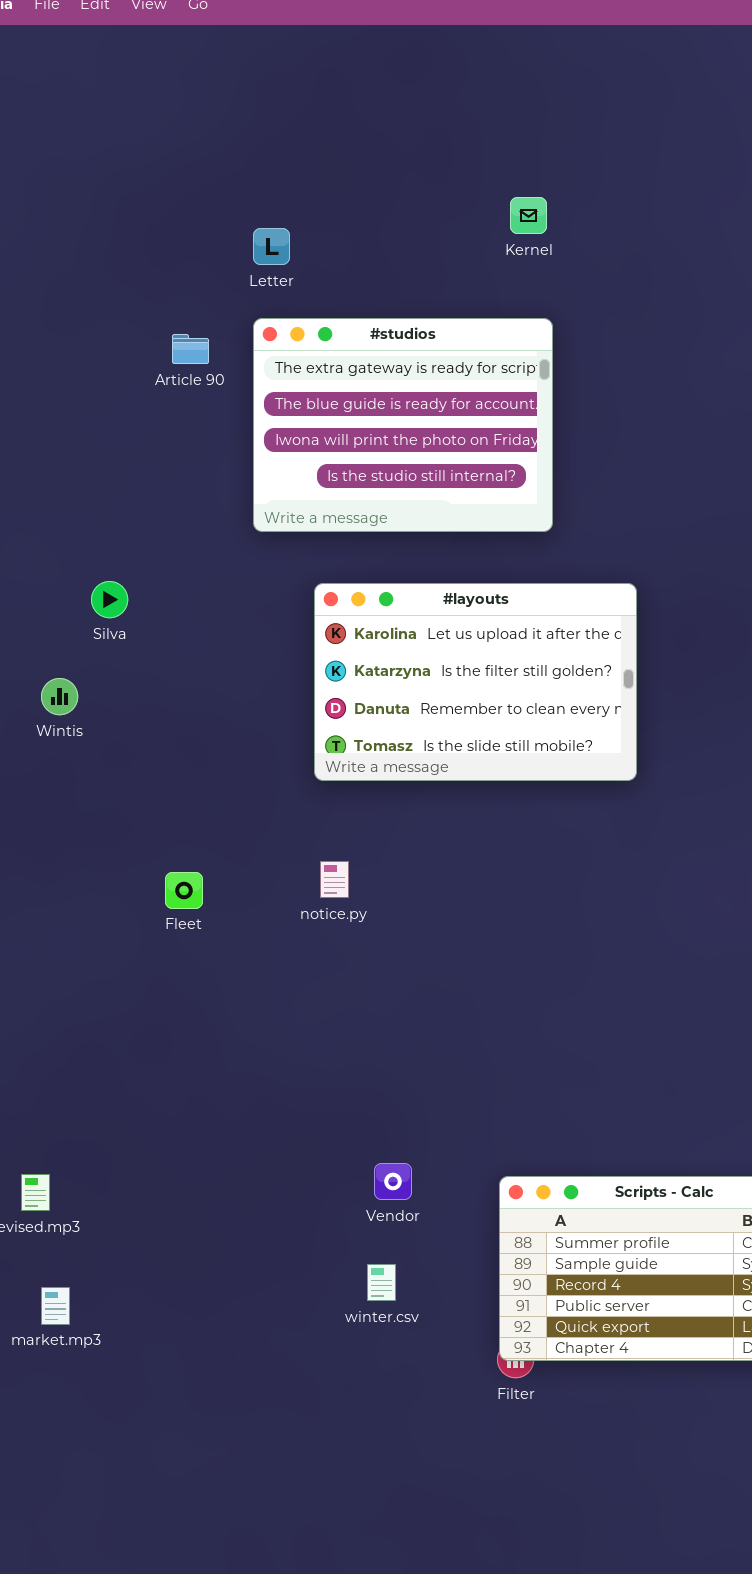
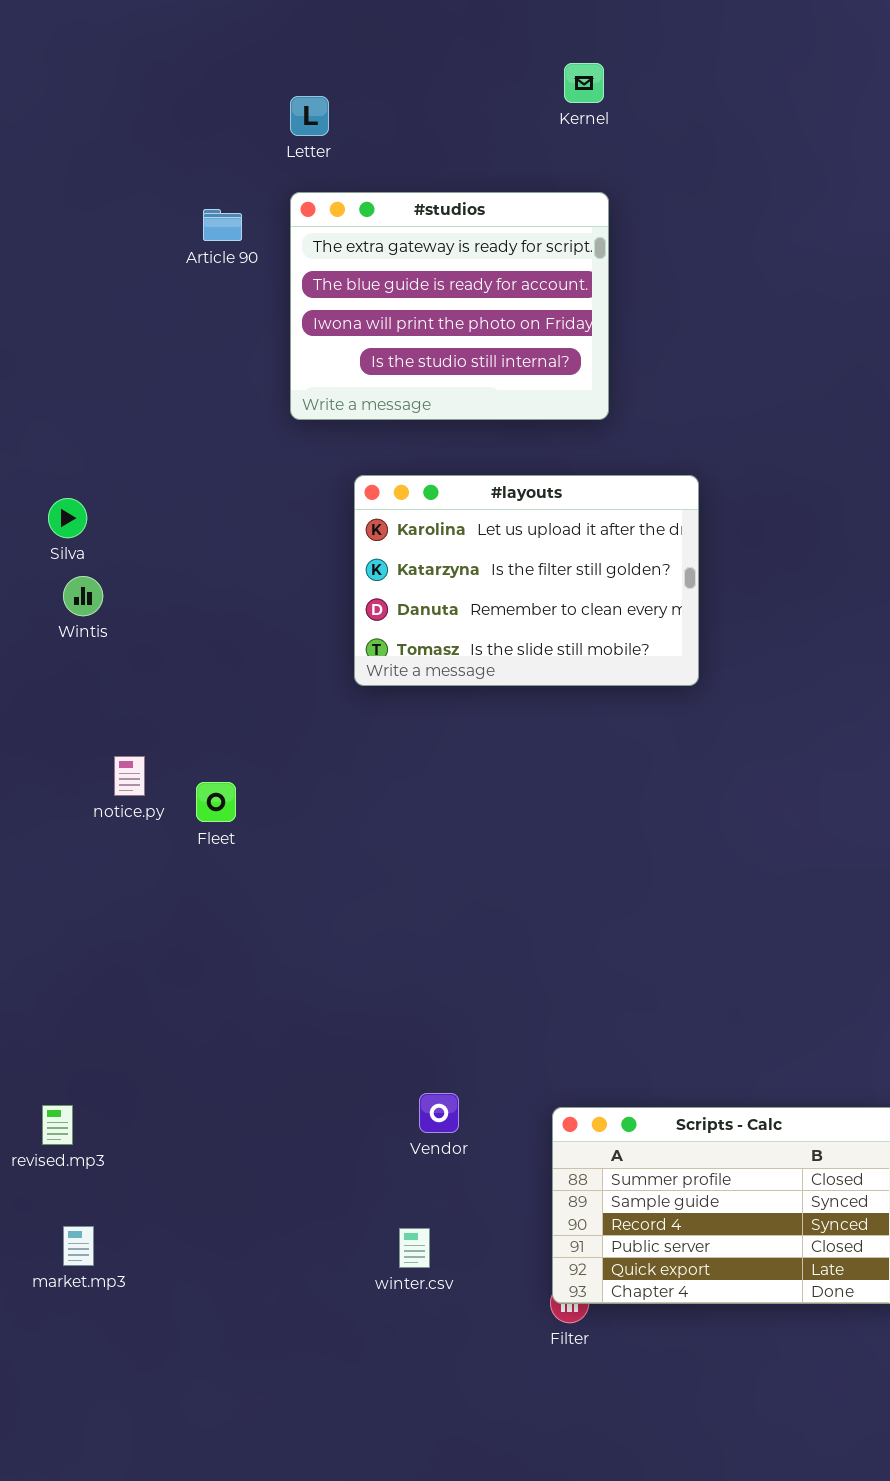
Silva: [91,581,128,618] -> [48,498,87,538], moved
notice.py: [320,861,349,898] -> [114,756,145,796], moved
winter.csv: [367,1264,396,1301] -> [399,1228,430,1268], moved

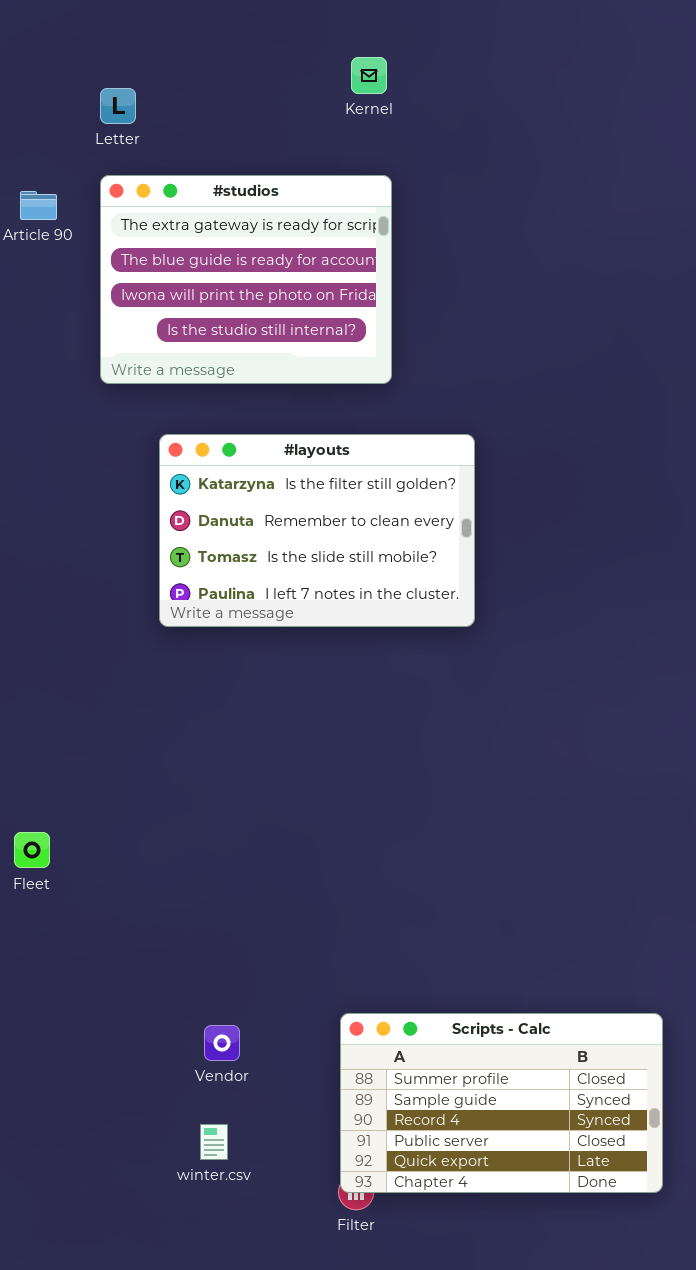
#layouts: [354,475,699,686] -> [159,434,475,627], scrolled down 1 row
Fleet: [196,782,236,822] -> [14,832,50,868], moved
Vendor: [419,1093,459,1133] -> [204,1025,240,1061], moved

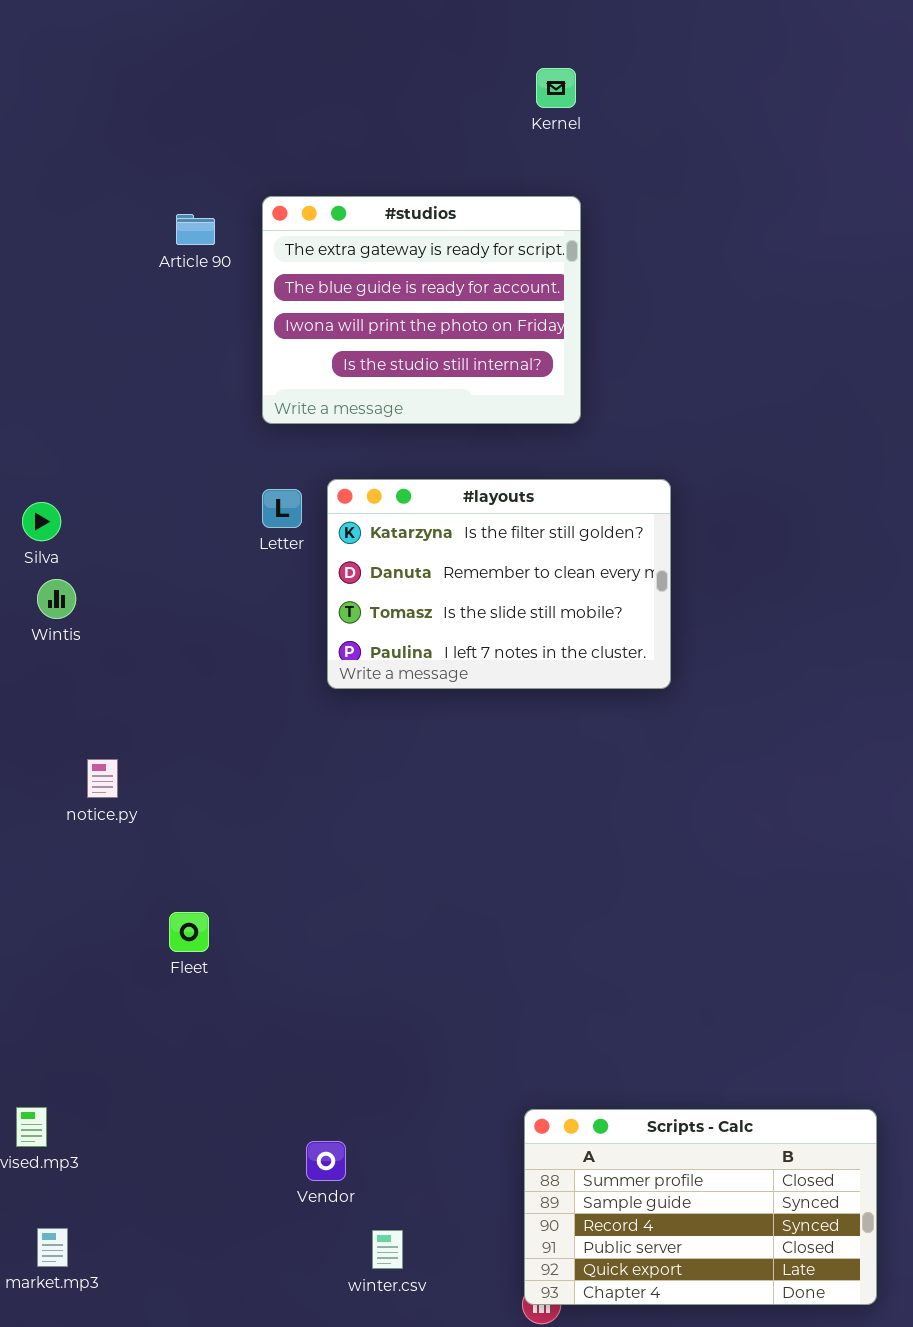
Letter: [100,88,136,124] -> [262,489,302,528], moved
Vendor: [204,1025,240,1061] -> [306,1141,346,1181], moved

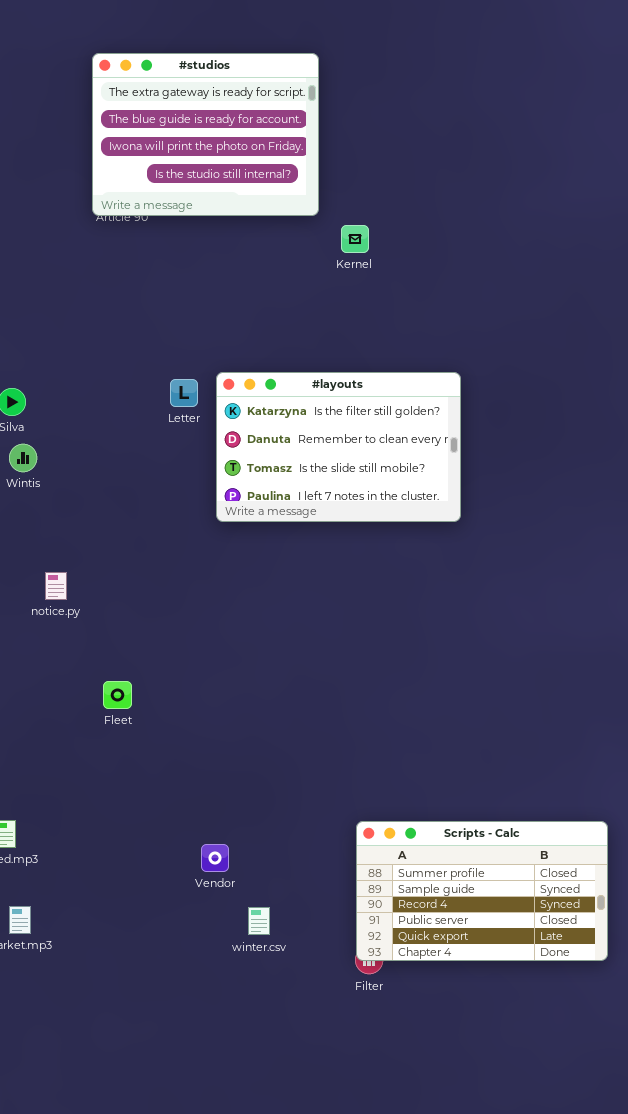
Kernel: [536,68,576,108] -> [341,225,369,253], moved
#studios: [262,196,581,424] -> [92,53,319,216], moved

